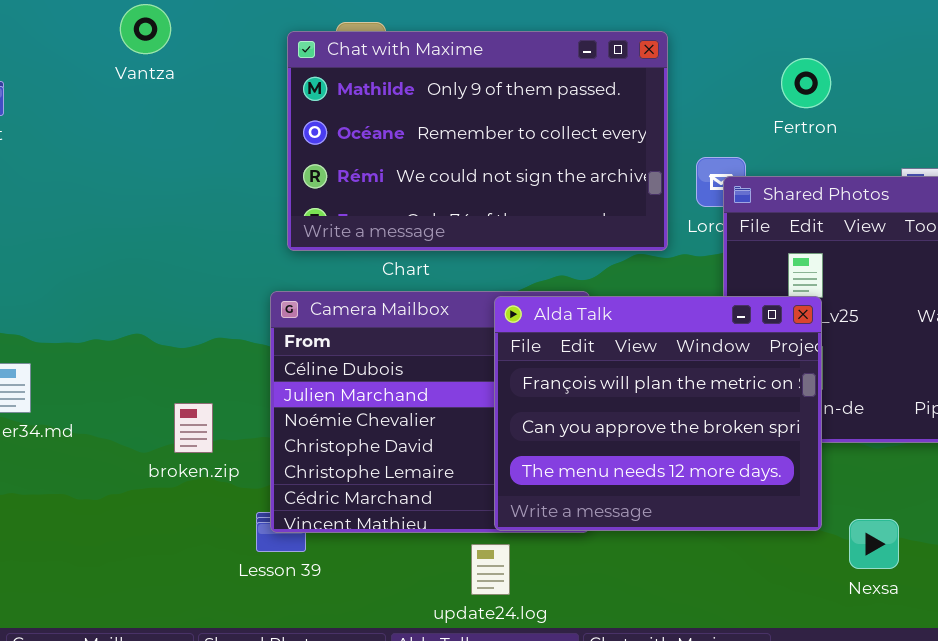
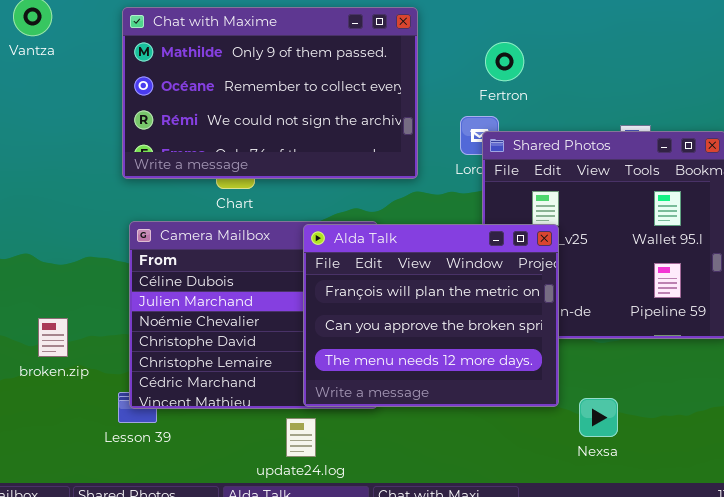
Chat with Maxime: [287,31,668,251] -> [122,7,418,179], moved
Fertron: [781,58,831,108] -> [485,42,524,81], moved
broken.zip: [174,403,213,453] -> [38,318,68,357], moved

